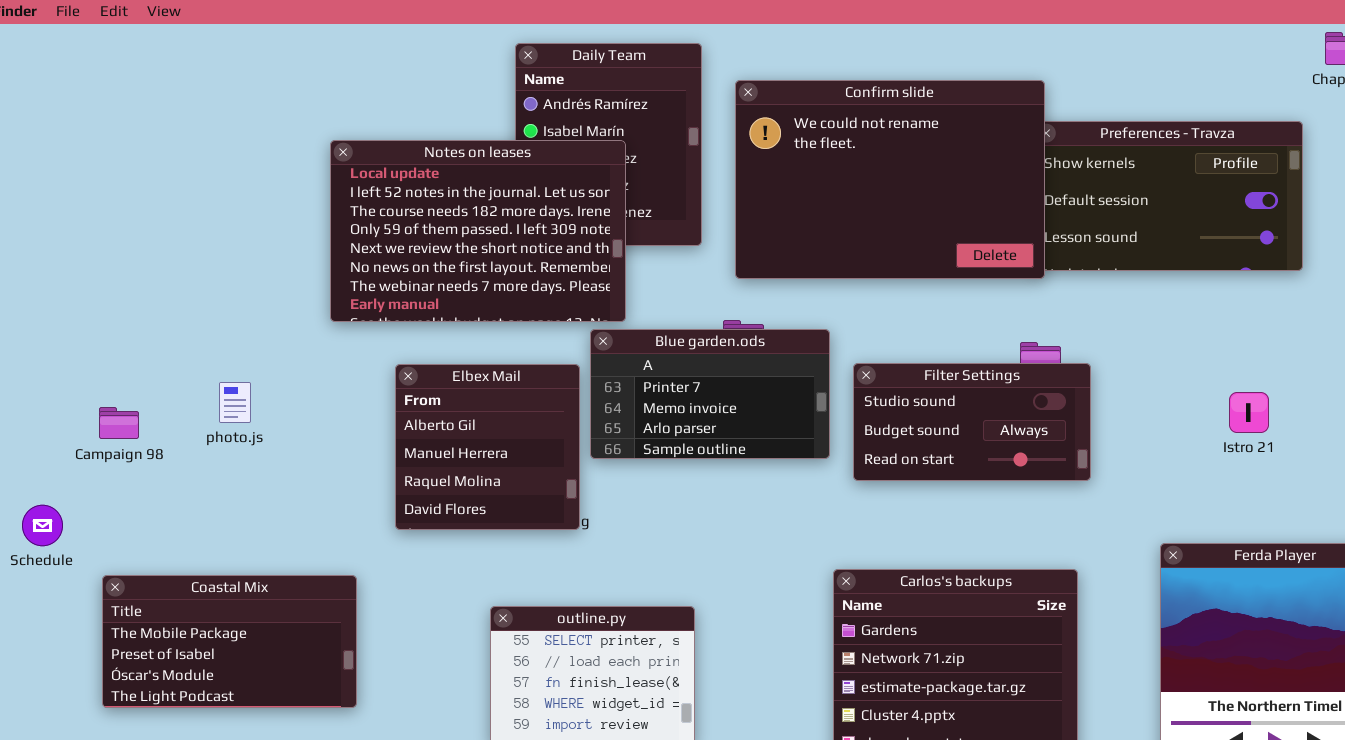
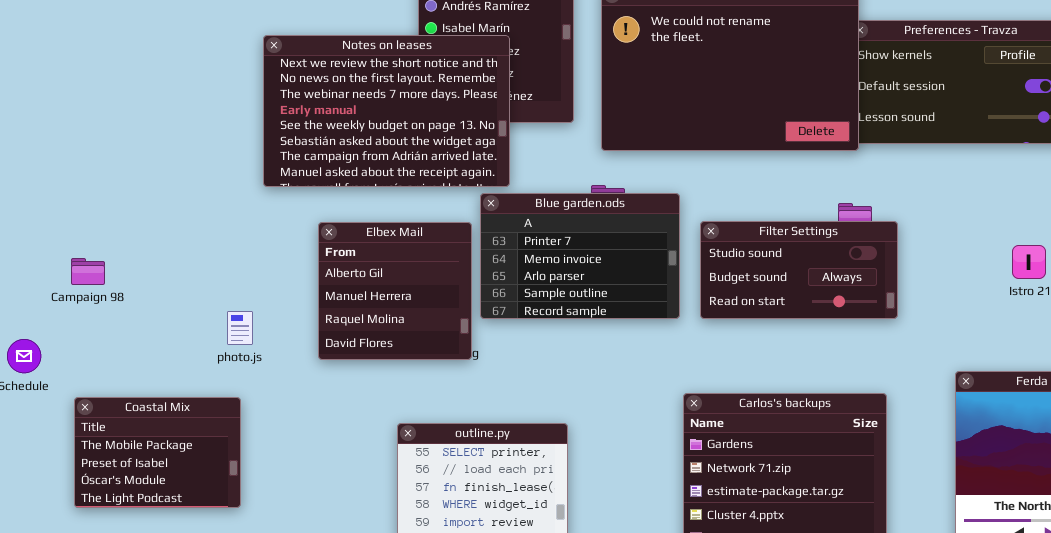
Notes on leases: [330,140,626,322] -> [263,35,510,187], scrolled down 4 rows
Blue garden.ods: [590,329,830,459] -> [480,193,680,319], resized
photo.js: [219,382,251,423] -> [227,311,253,345], moved
Coastal Mix: [102,575,357,708] -> [74,397,241,508], resized

